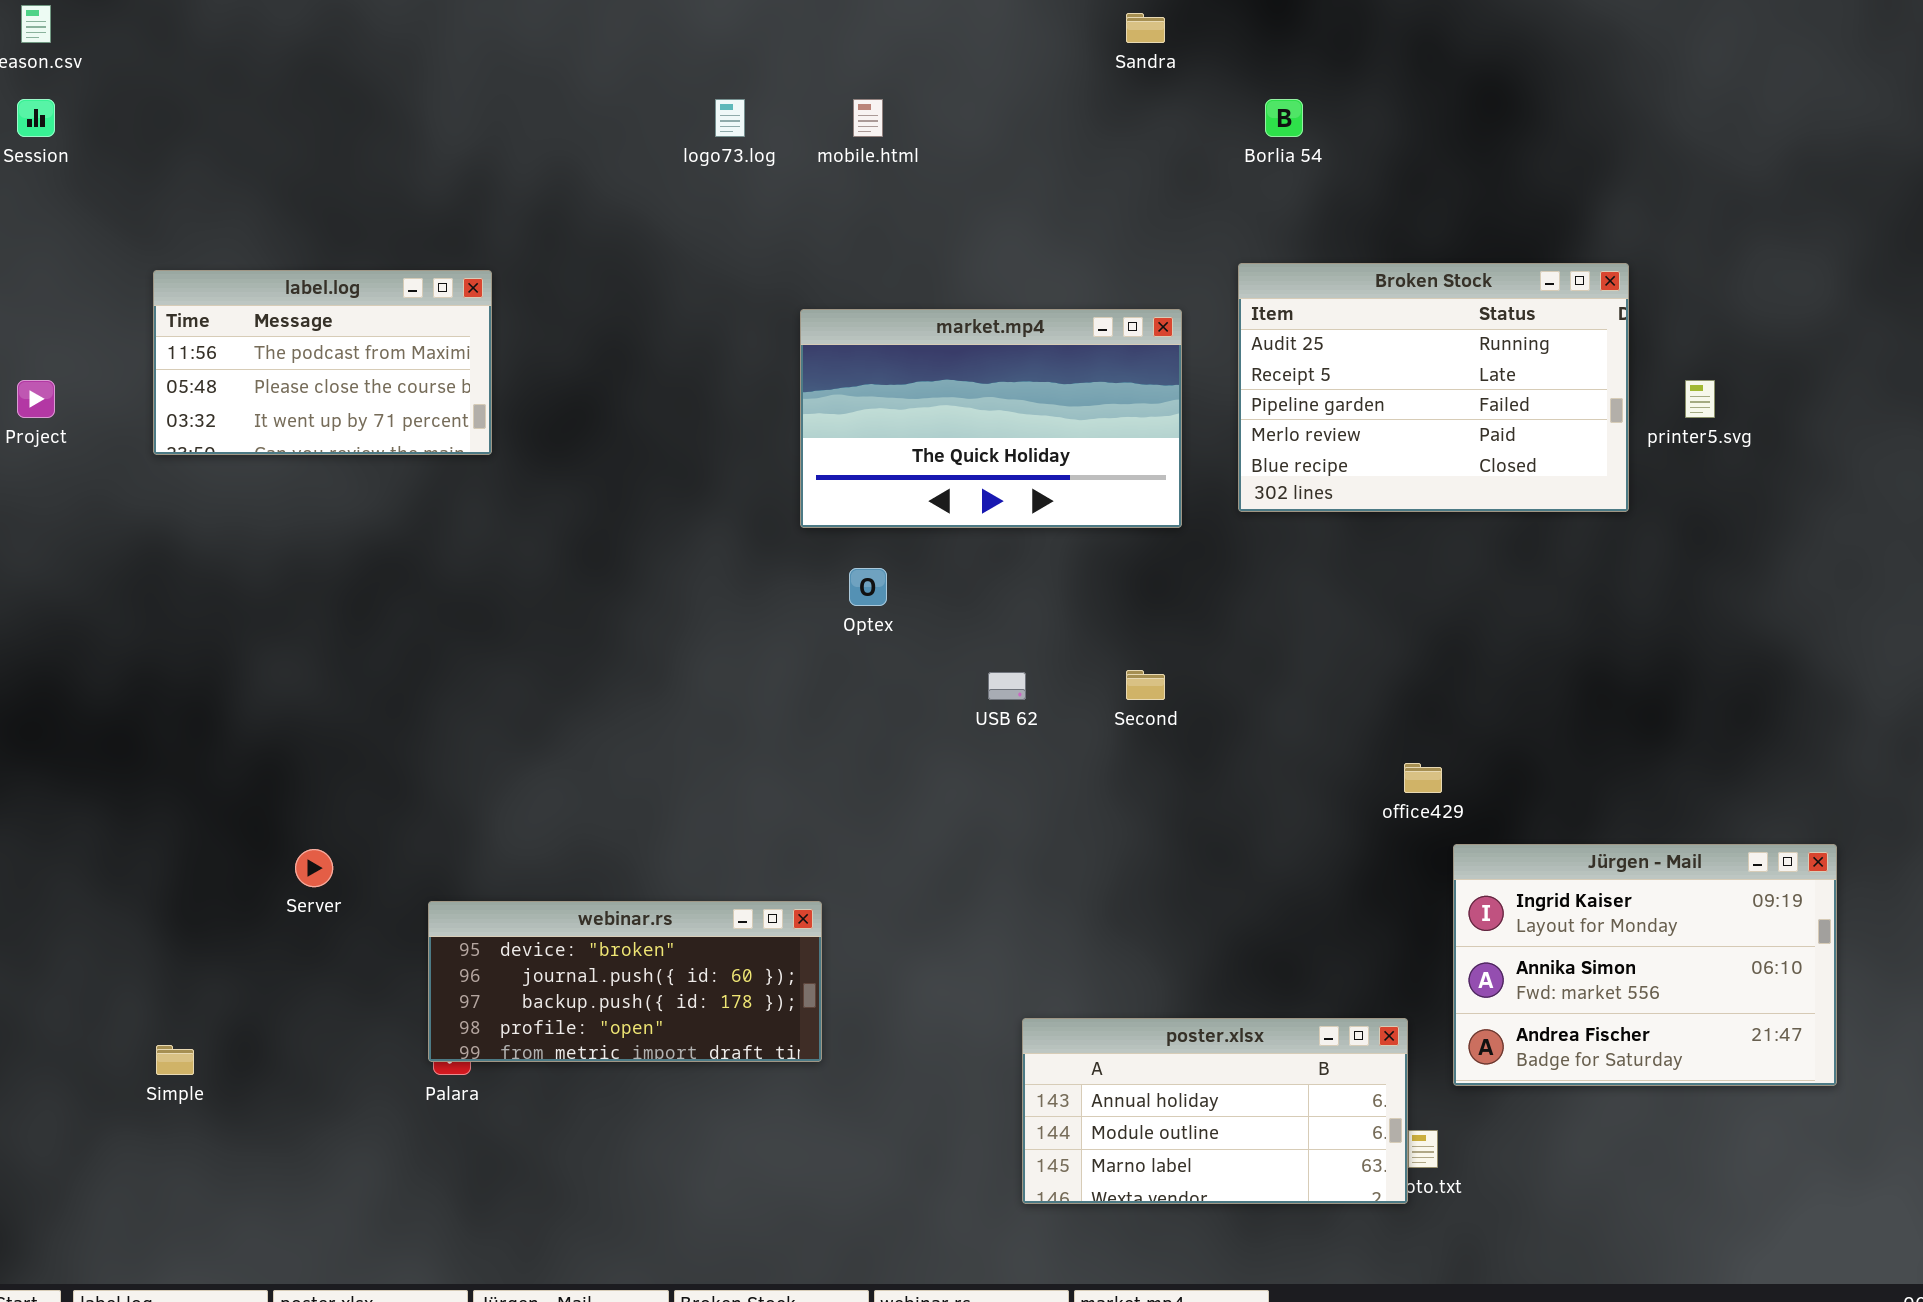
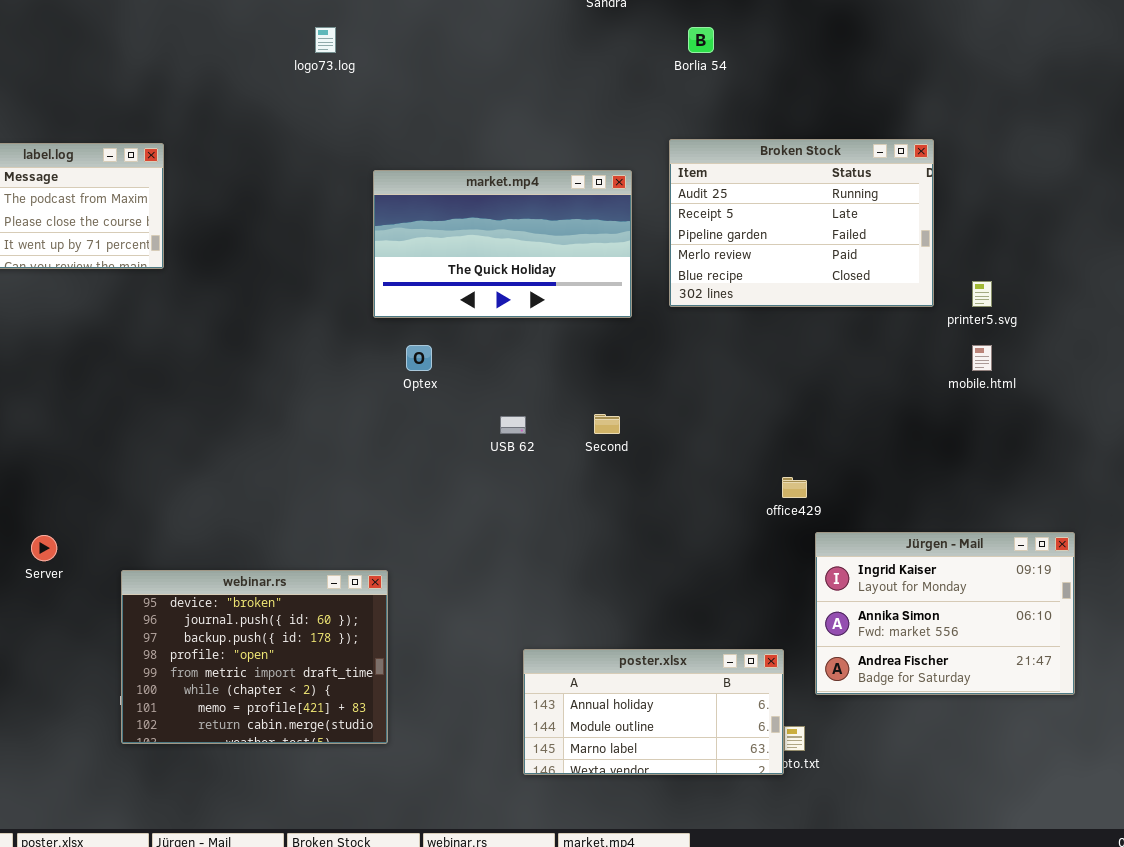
mobile.html: [853,99,883,137] -> [972,345,992,371], moved
printer5.svg: [1685,380,1715,418] -> [972,281,992,307], moved
webinar.rs: [428,901,822,1062] -> [121,570,388,744], resized

